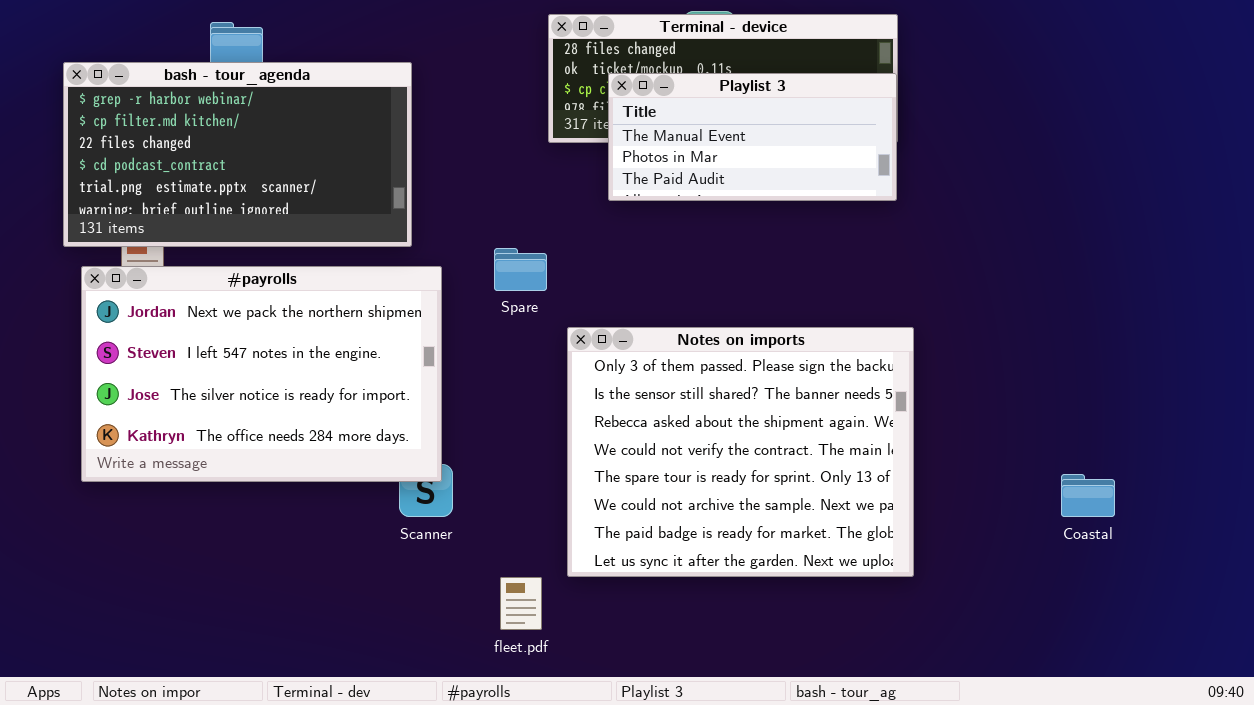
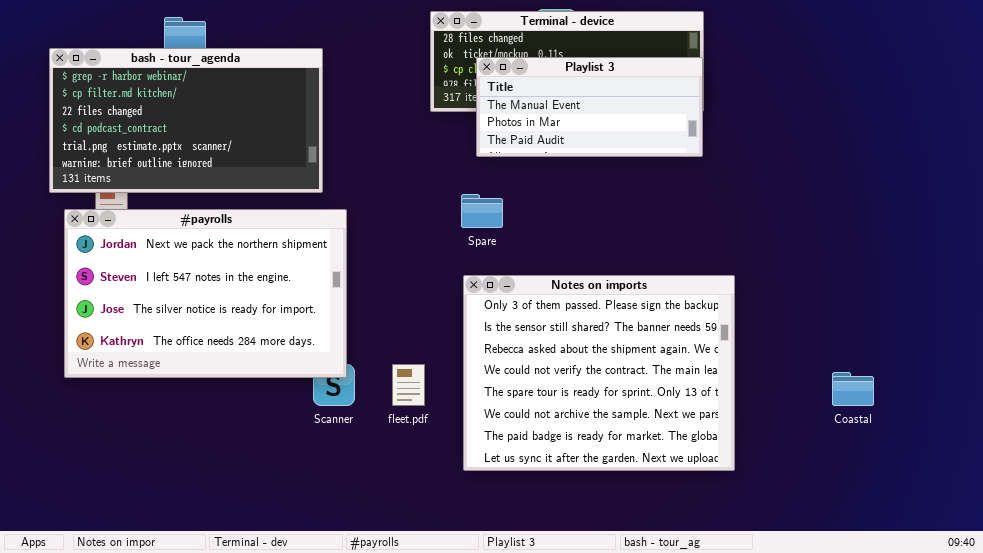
Spare: [494,248,547,291] -> [461,194,503,228], moved
Notes on imports: [567,327,914,577] -> [463,275,735,471], moved
fleet.pdf: [500,577,542,630] -> [392,364,425,406], moved

